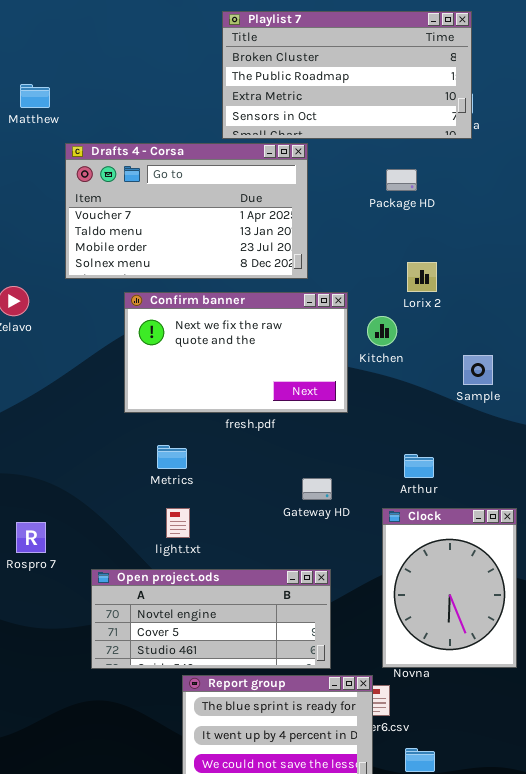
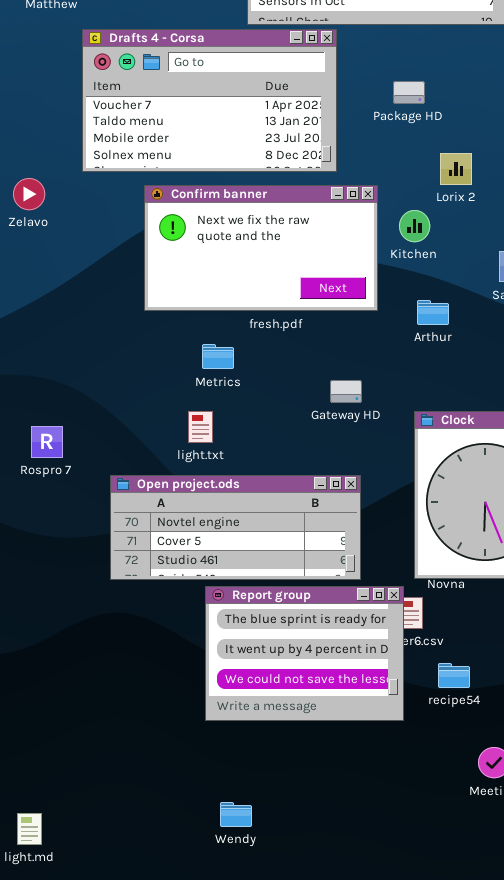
Package HD: [386,169,417,191] -> [393,81,425,104], moved
Metrics: [157,445,187,469] -> [202,344,234,369], moved
Arthur: [404,454,434,478] -> [417,300,449,325], moved

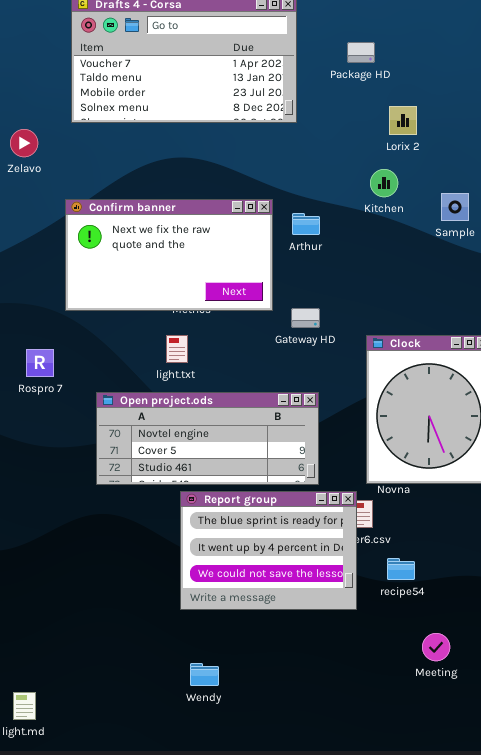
Confirm banner: [144,185,378,311] -> [65,199,273,311], moved
Kitchen: [399,210,430,242] -> [370,169,398,197], moved
Arthur: [417,300,449,325] -> [292,213,320,235], moved
Wendy: [220,802,252,827] -> [190,663,219,686], moved

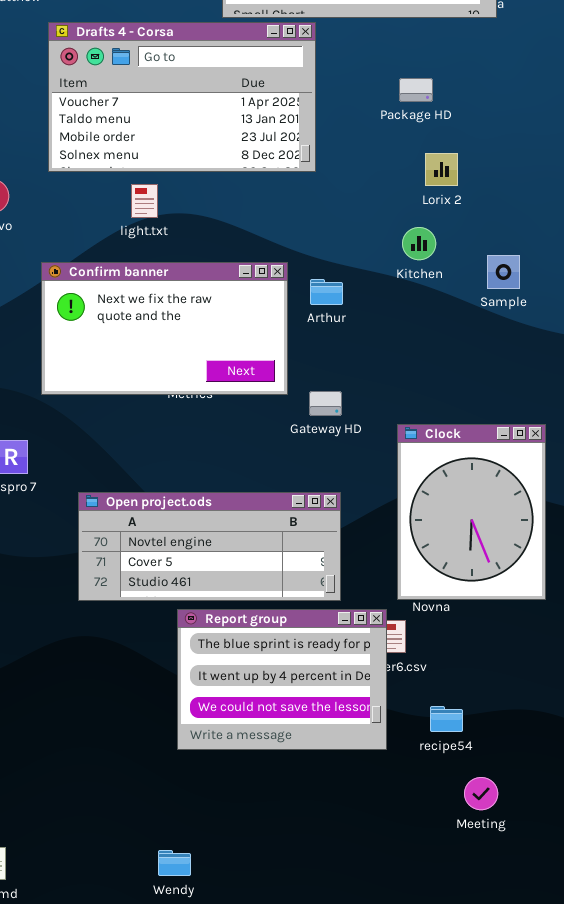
Package HD: [347,42,375,63] -> [399,78,433,102], moved
light.txt: [166,335,188,363] -> [131,184,158,218], moved
recipe54: [387,558,415,580] -> [430,706,463,732], moved
Wendy: [190,663,219,686] -> [158,850,191,876], moved

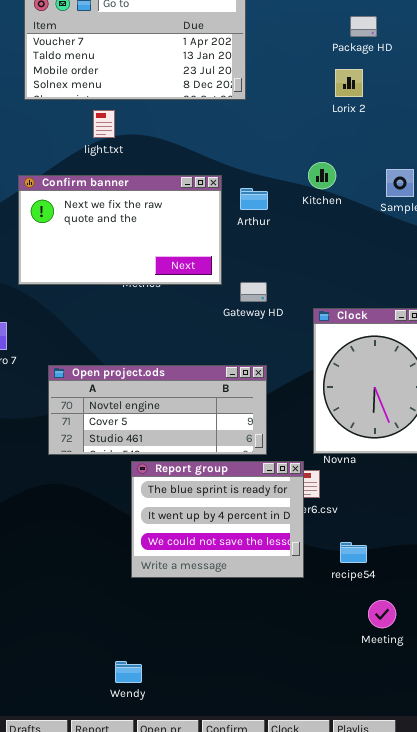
Package HD: [399,78,433,102] -> [350,16,377,37], moved
Lorix 2: [425,153,458,186] -> [335,69,363,97], moved
Kitchen: [402,227,436,260] -> [308,162,336,189], moved

